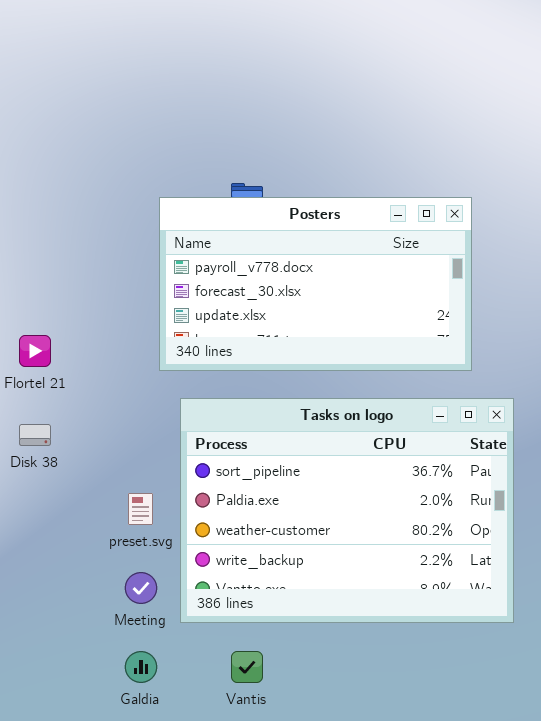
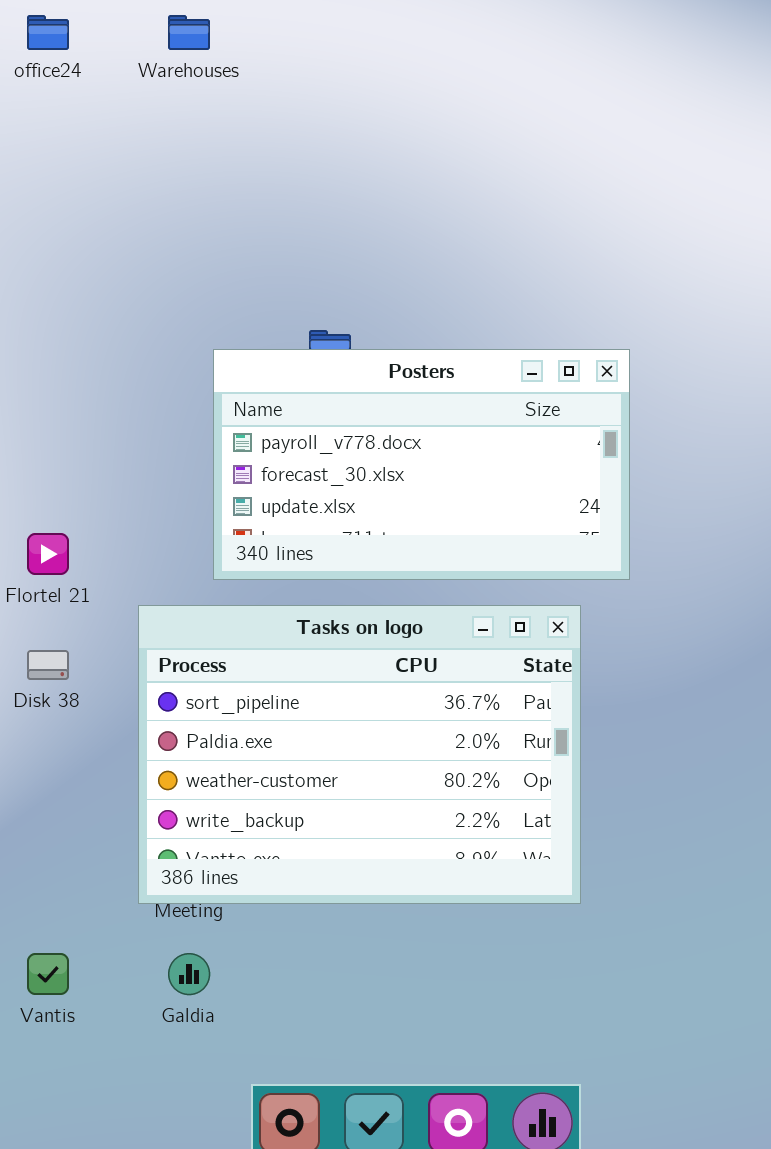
Tasks on logo: [180,398,514,623] -> [138,605,581,904], moved
Vantis: [231,651,263,683] -> [27,953,69,995], moved

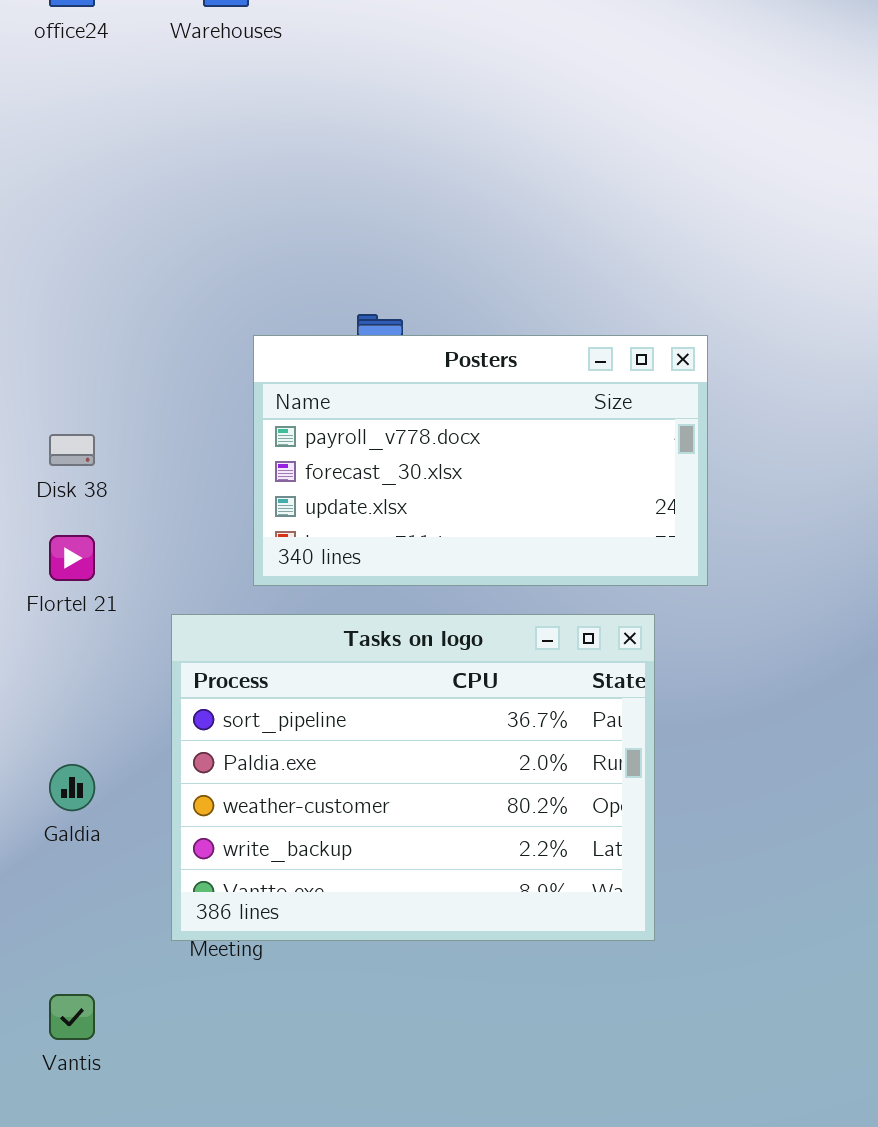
Disk 38: [27,650,69,680] -> [49,434,95,466], moved
Galdia: [168,953,210,995] -> [49,764,95,811], moved

